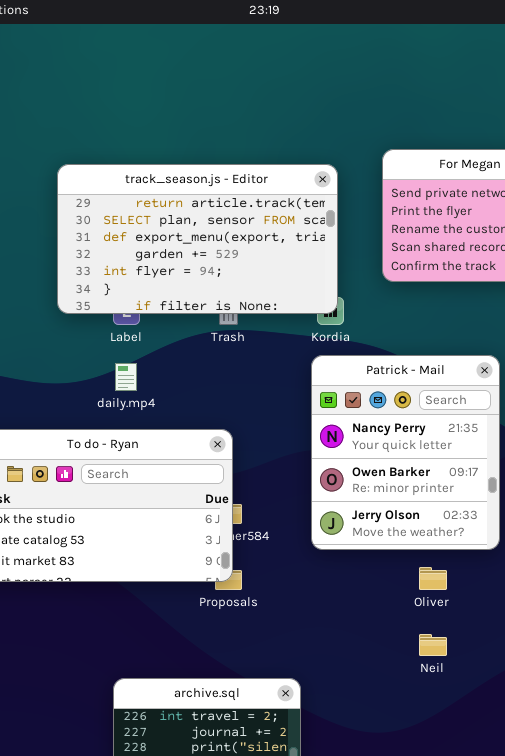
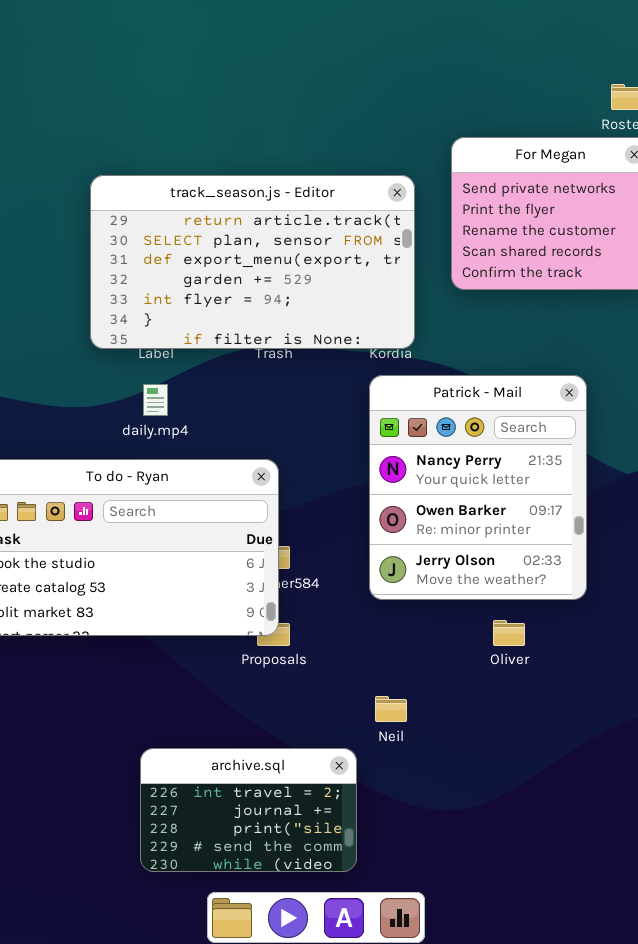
track_season.js - Editor: [57,164,338,314] -> [90,175,415,349], moved
Neil: [419,634,447,656] -> [375,696,407,722], moved

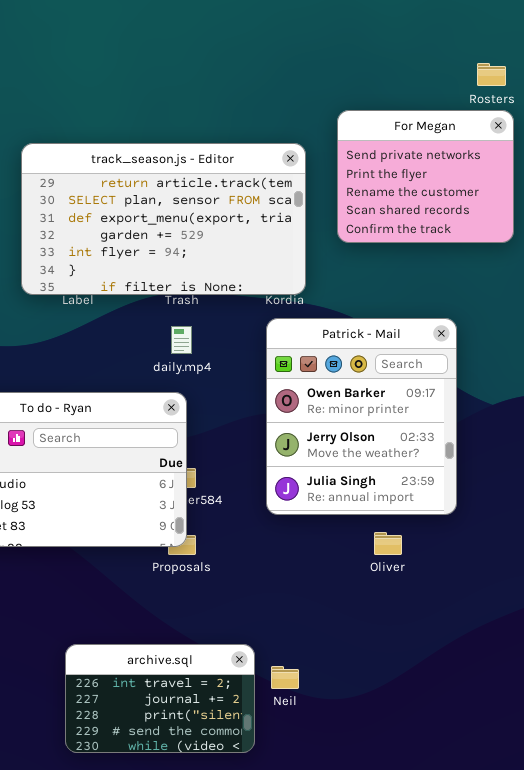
Patrick - Mail: [369,375,587,600] -> [266,318,457,515], scrolled down 1 row
daily.mp4: [143,384,168,416] -> [171,326,192,354], moved
Neil: [375,696,407,722] -> [271,666,299,689], moved

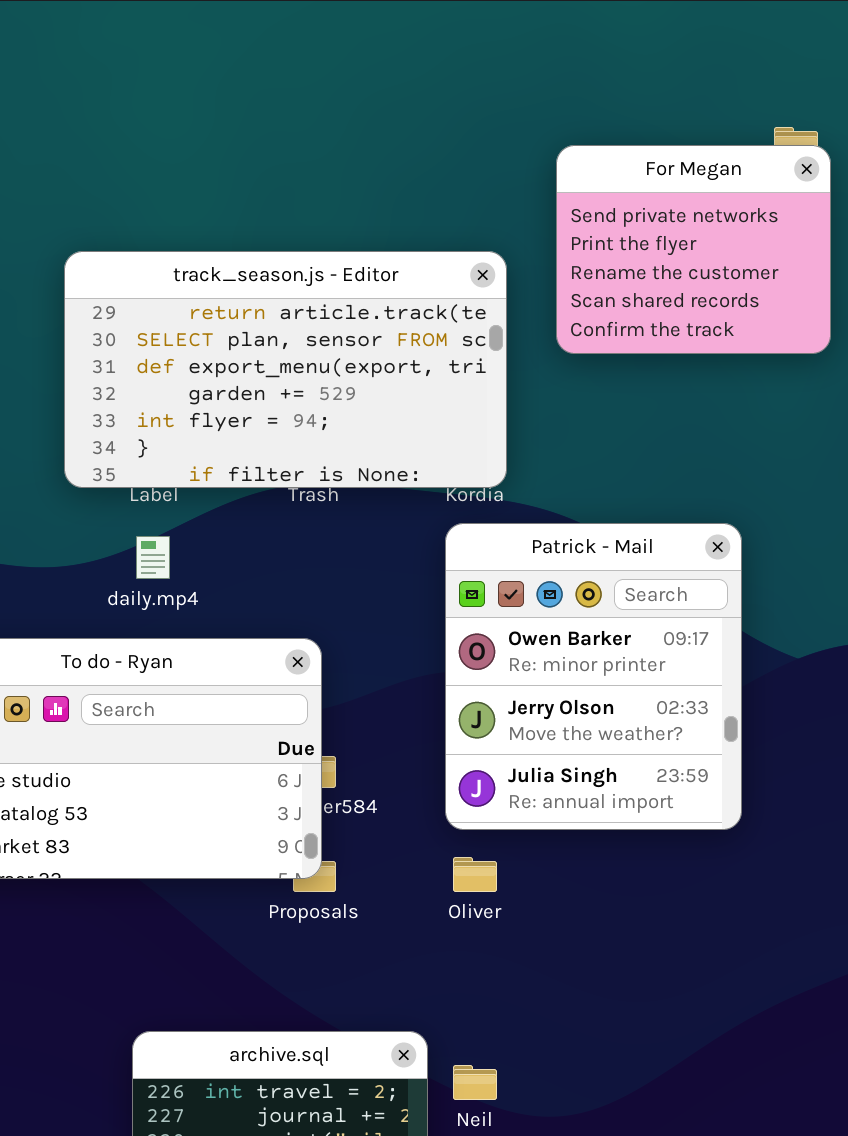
For Megan: [337,110,514,243] -> [556,145,831,354], moved
daily.mp4: [171,326,192,354] -> [136,536,170,579], moved
Oliver: [374,532,402,555] -> [453,857,497,892], moved

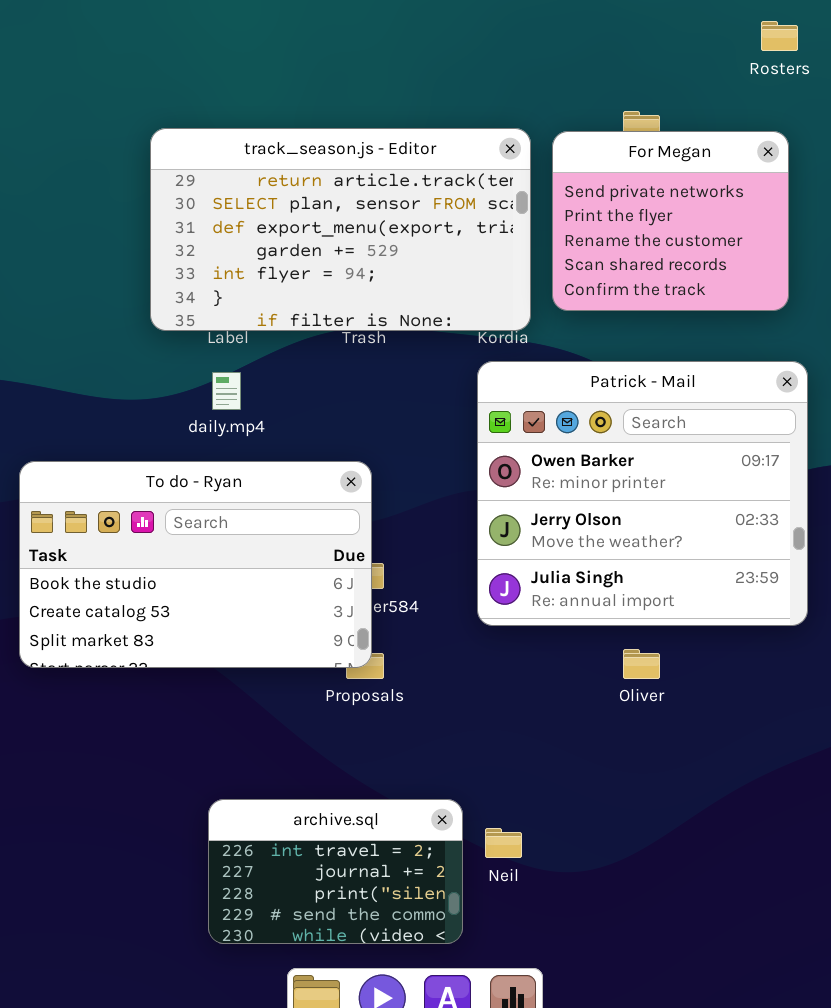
For Megan: [556,145,831,354] -> [552,131,789,311], moved
Patrick - Mail: [445,523,742,830] -> [477,361,808,626], resized
Oliver: [453,857,497,892] -> [623,649,660,679], moved

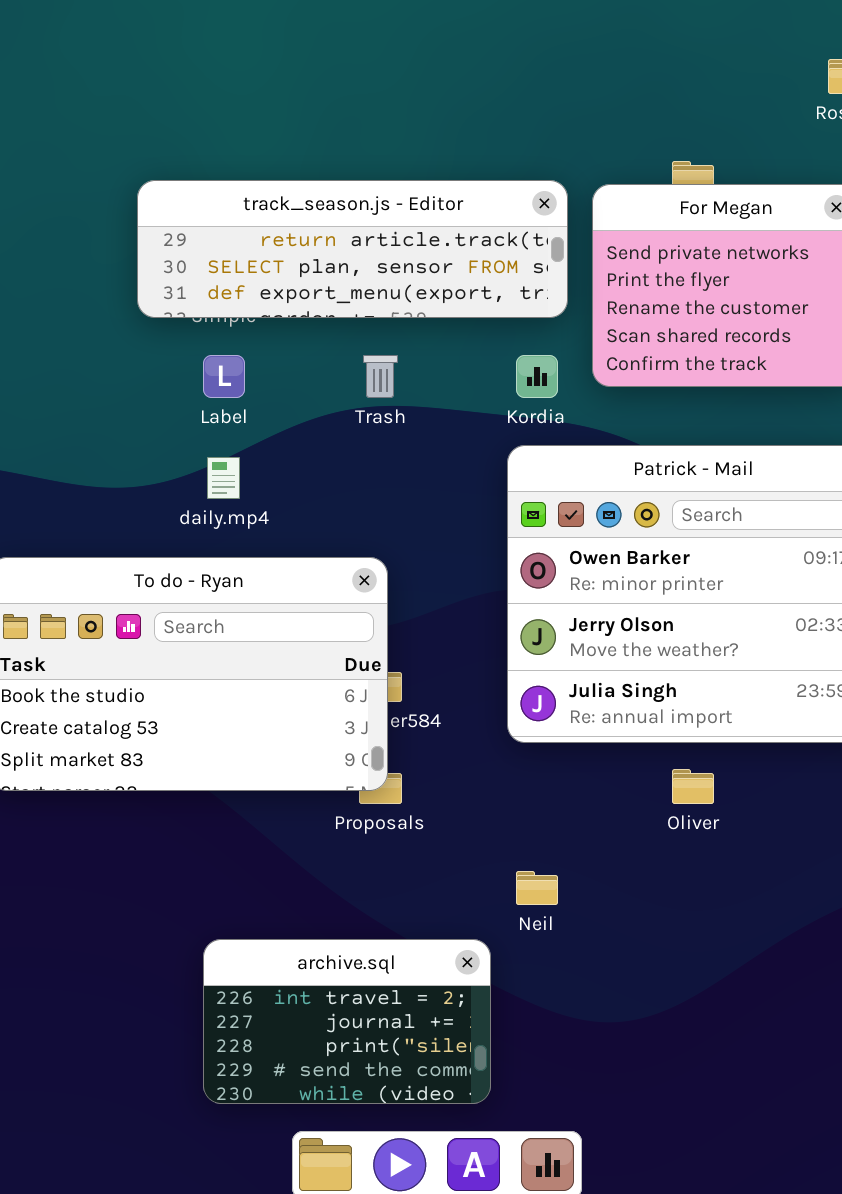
track_season.js - Editor: [150,128,531,331] -> [137,180,568,318], resized
Neil: [485,828,522,858] -> [516,871,558,905], moved

